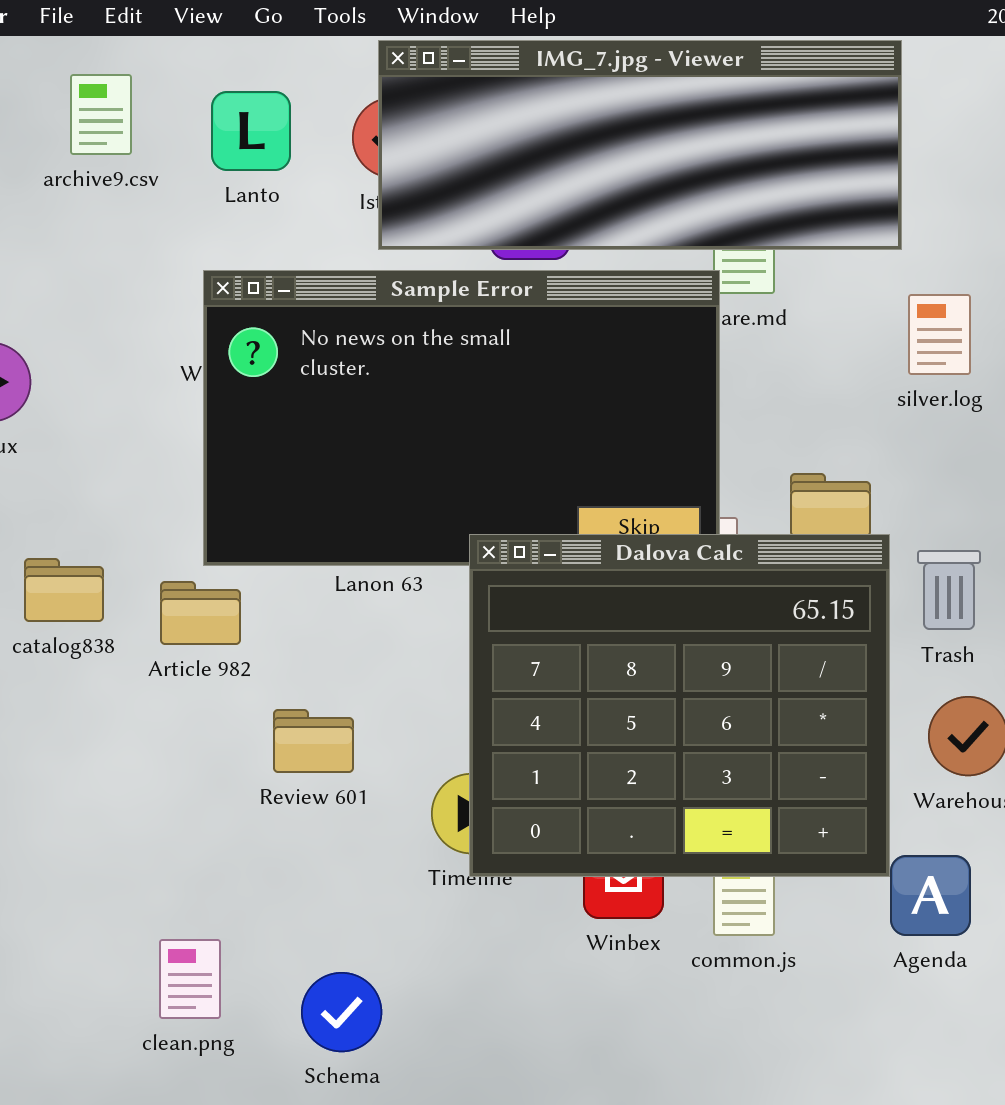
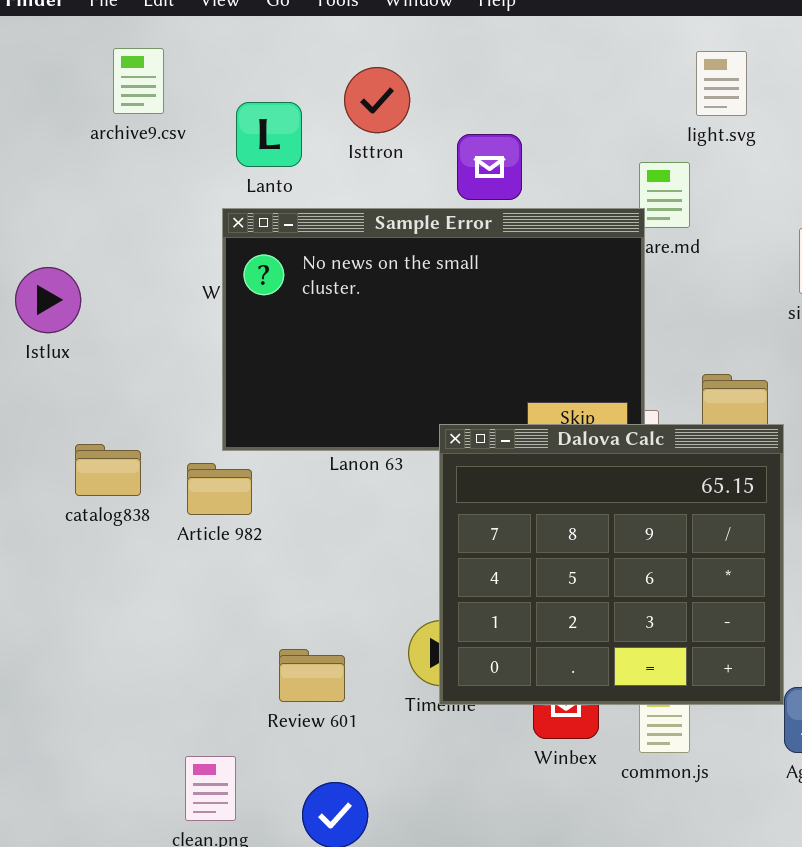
IMG_7.jpg - Viewer: [378,40,902,250] -> none, closed
Lanto: [211,91,291,171] -> [236,102,302,167], moved
Review 601: [273,709,354,773] -> [279,649,345,702], moved

